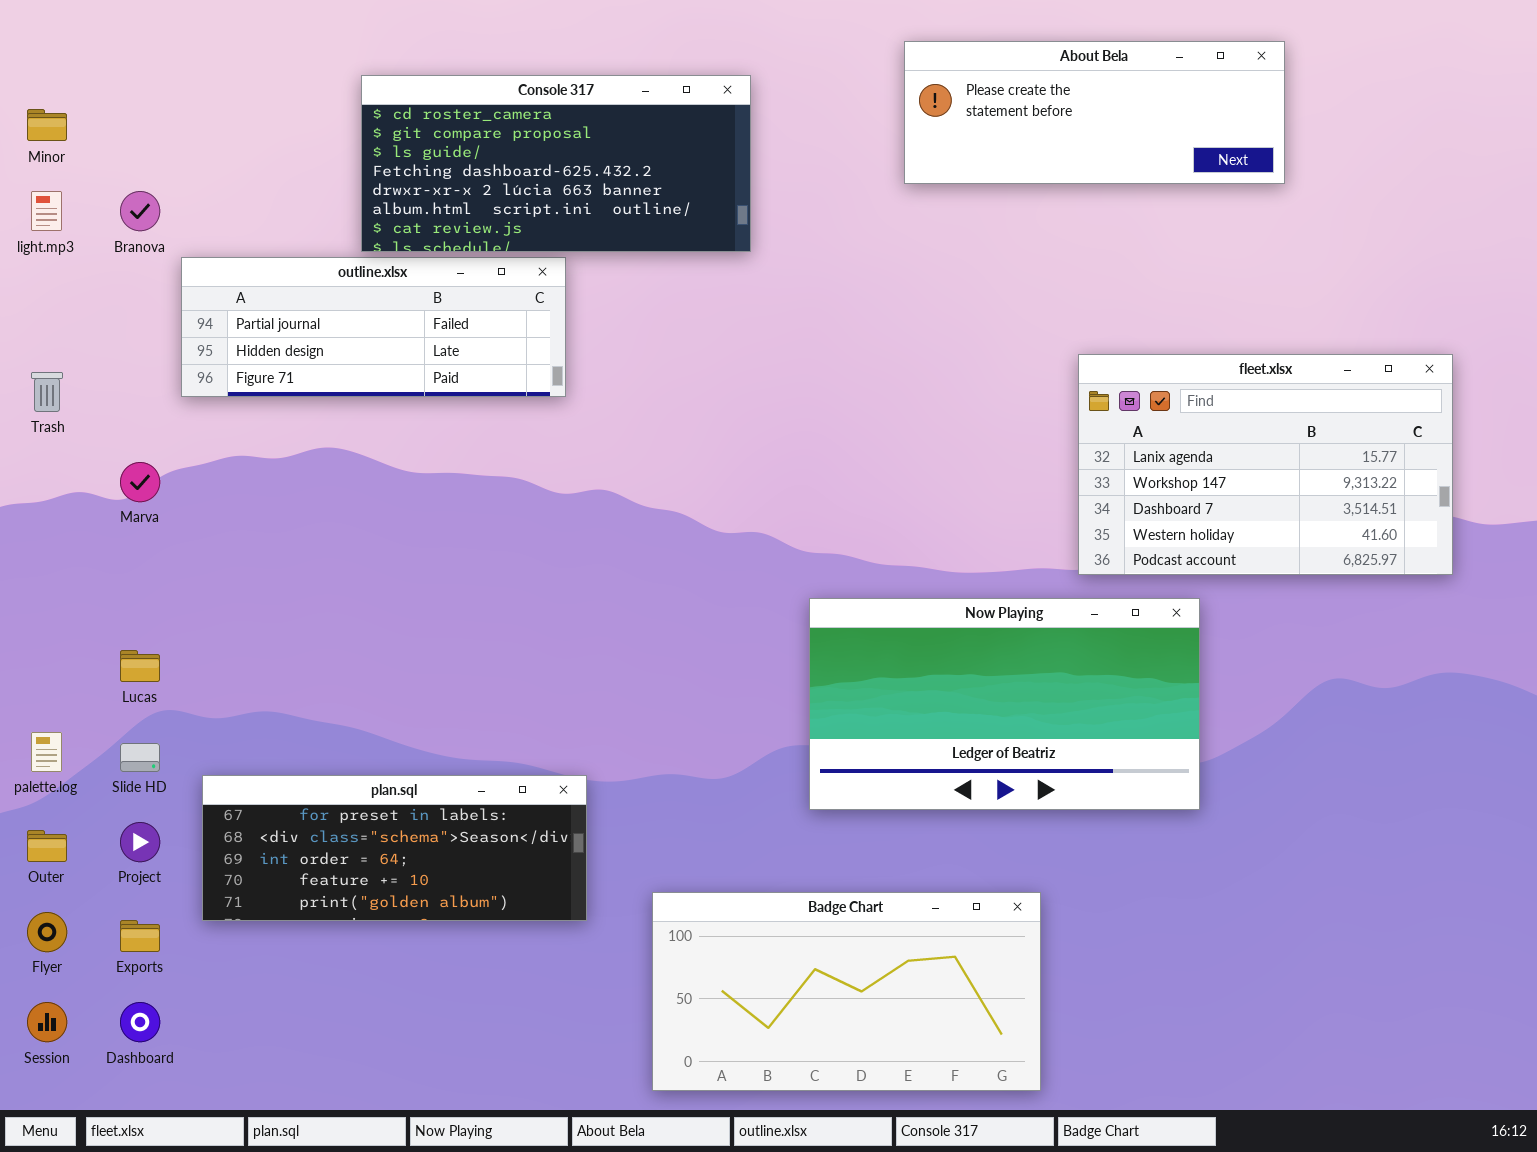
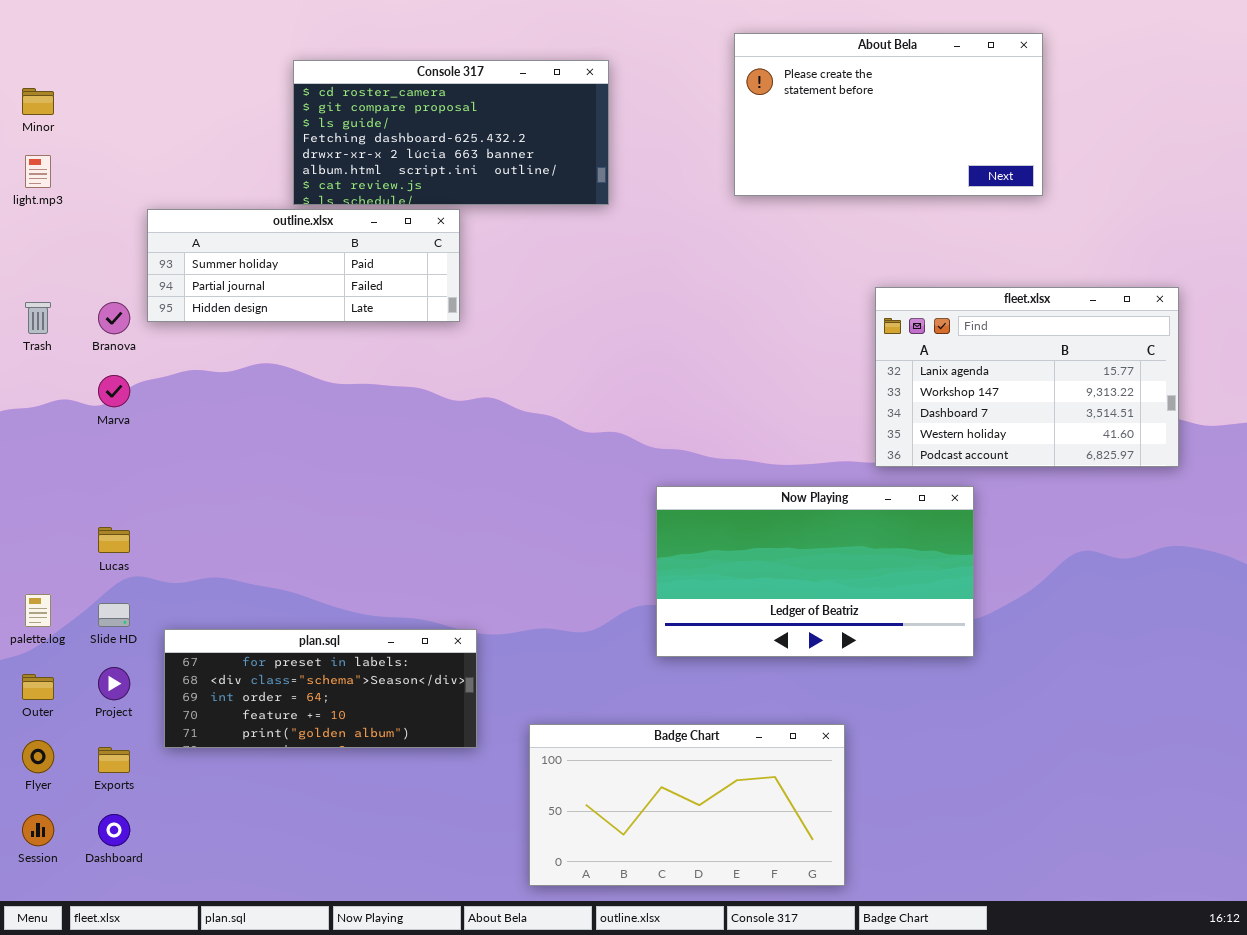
About Bela: [904,41,1285,184] -> [734,33,1043,196], resized
Branova: [120,191,160,231] -> [98,302,130,334], moved
outline.xlsx: [181,257,566,397] -> [147,209,460,322], scrolled up 1 row

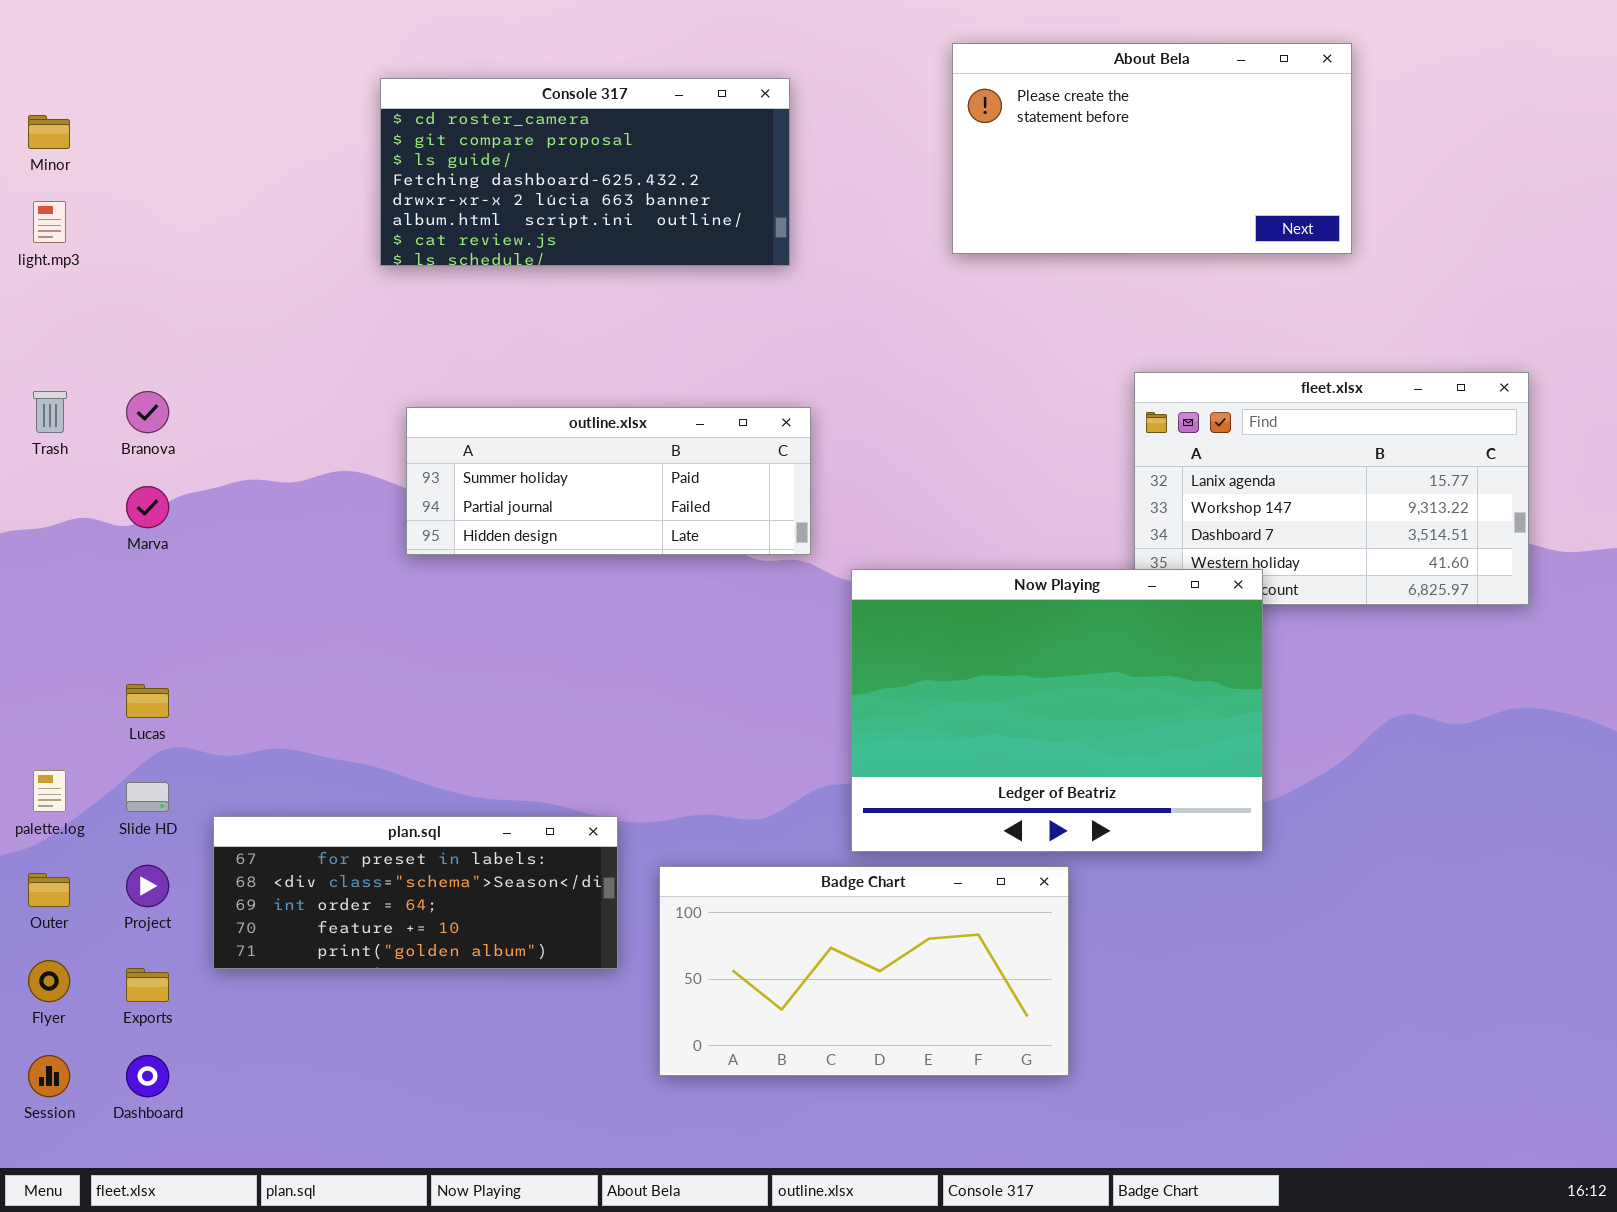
outline.xlsx: [147,209,460,322] -> [406,407,811,555], moved
Now Playing: [656,486,974,657] -> [851,569,1263,852], resized
Badge Chart: [529,724,845,886] -> [659,866,1069,1076], moved

